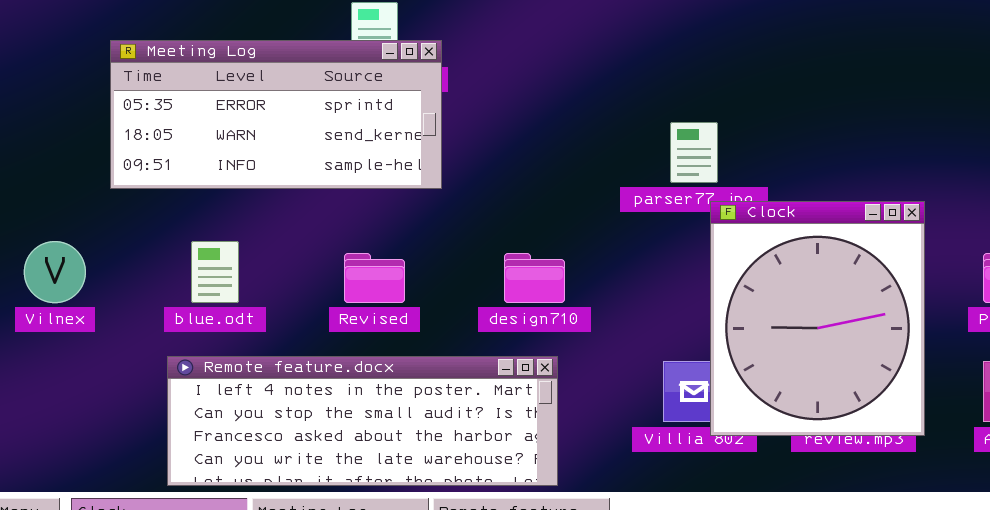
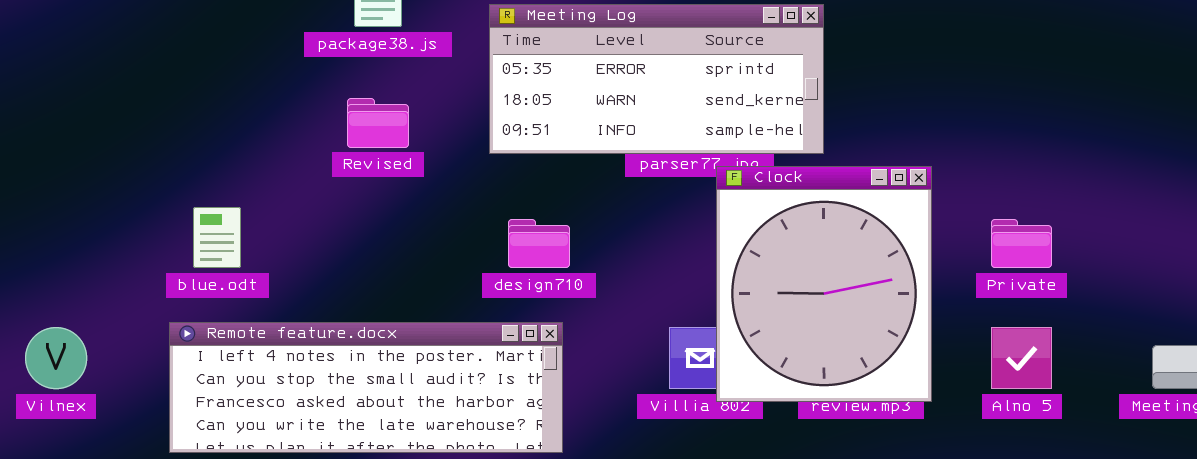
Meeting Log: [110,40,442,189] -> [489,4,824,154], moved
Vilnex: [24,241,86,303] -> [25,327,87,389], moved
Revised: [344,253,405,303] -> [347,98,409,148], moved

